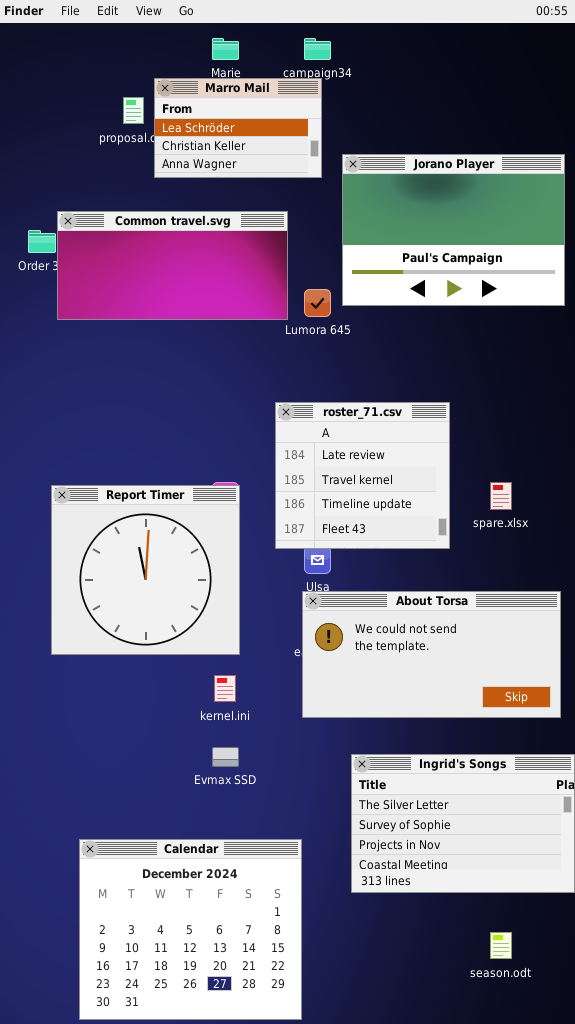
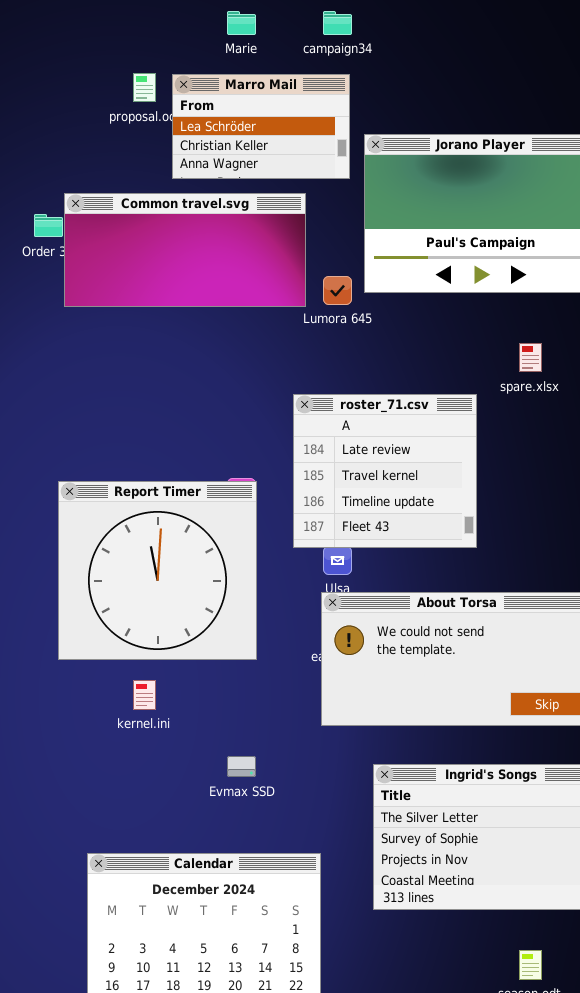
Marro Mail: [154,78,322,178] -> [172,74,350,179], moved
spare.xlsx: [490,482,512,510] -> [519,343,542,372], moved
kernel.ini: [214,675,236,702] -> [133,680,156,710], moved

